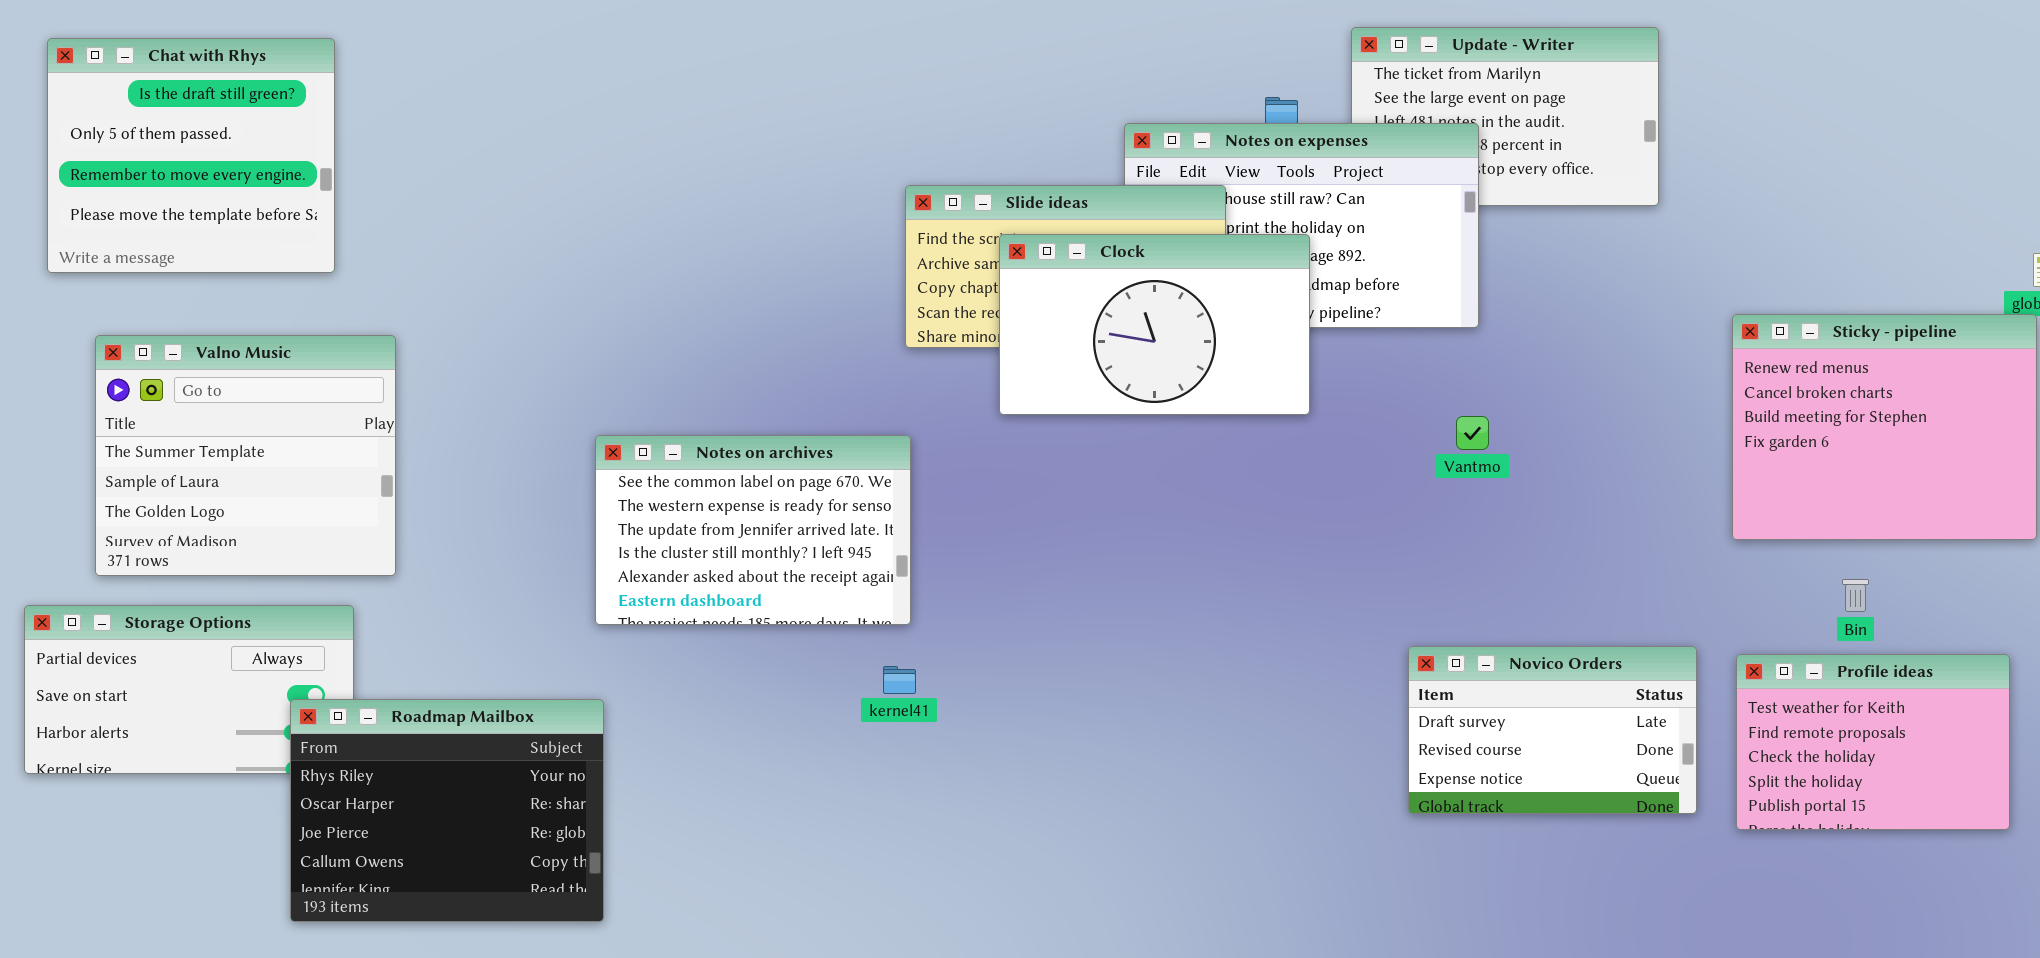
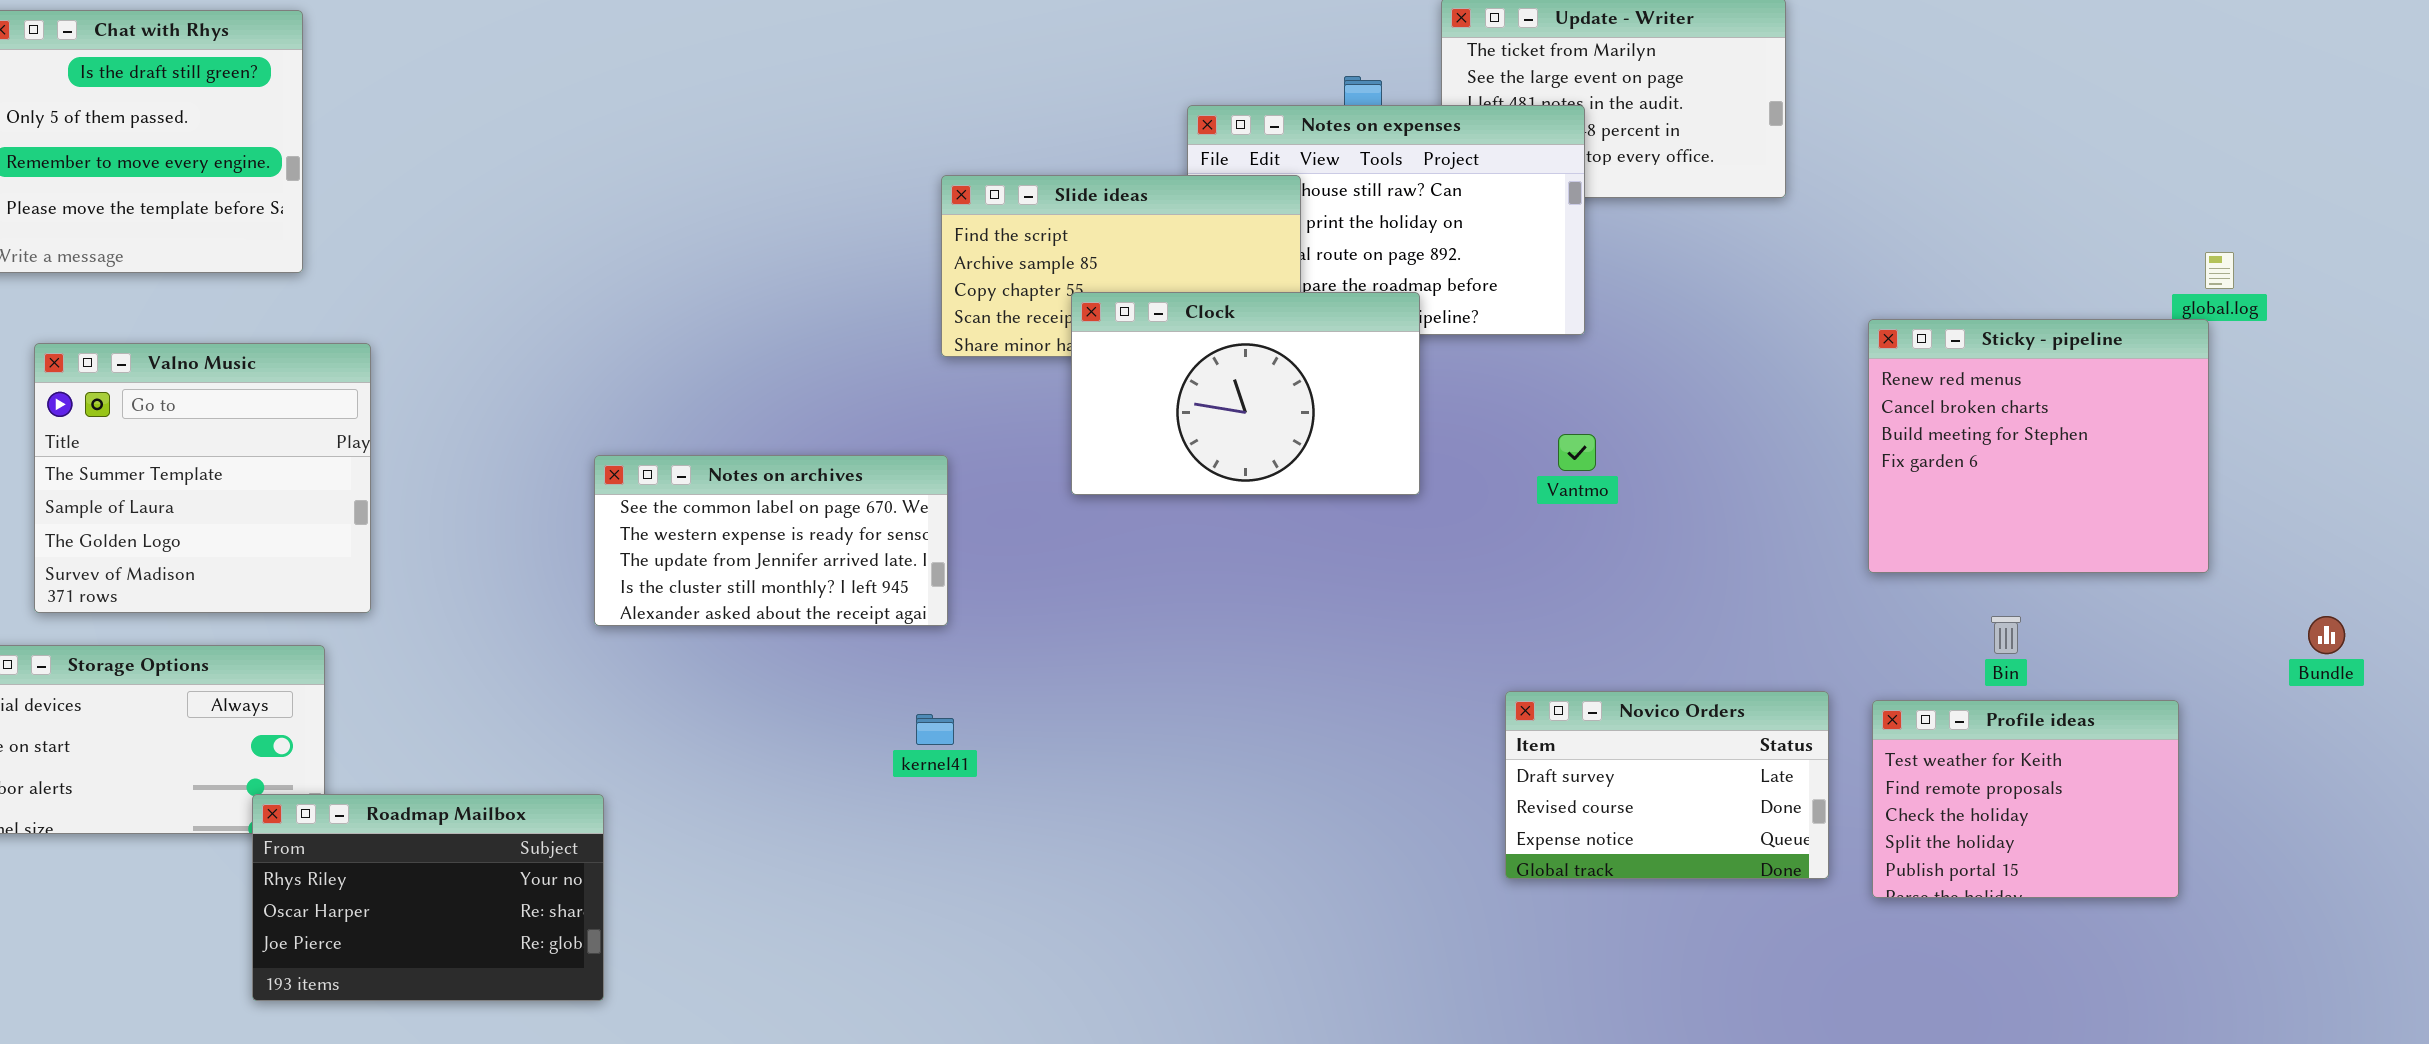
Clock: [999,234,1310,415] -> [1071,292,1420,495], moved
Notes on archives: [595,435,911,625] -> [594,455,948,626], resized
Roadmap Mailbox: [290,699,604,922] -> [252,794,604,1001], resized

